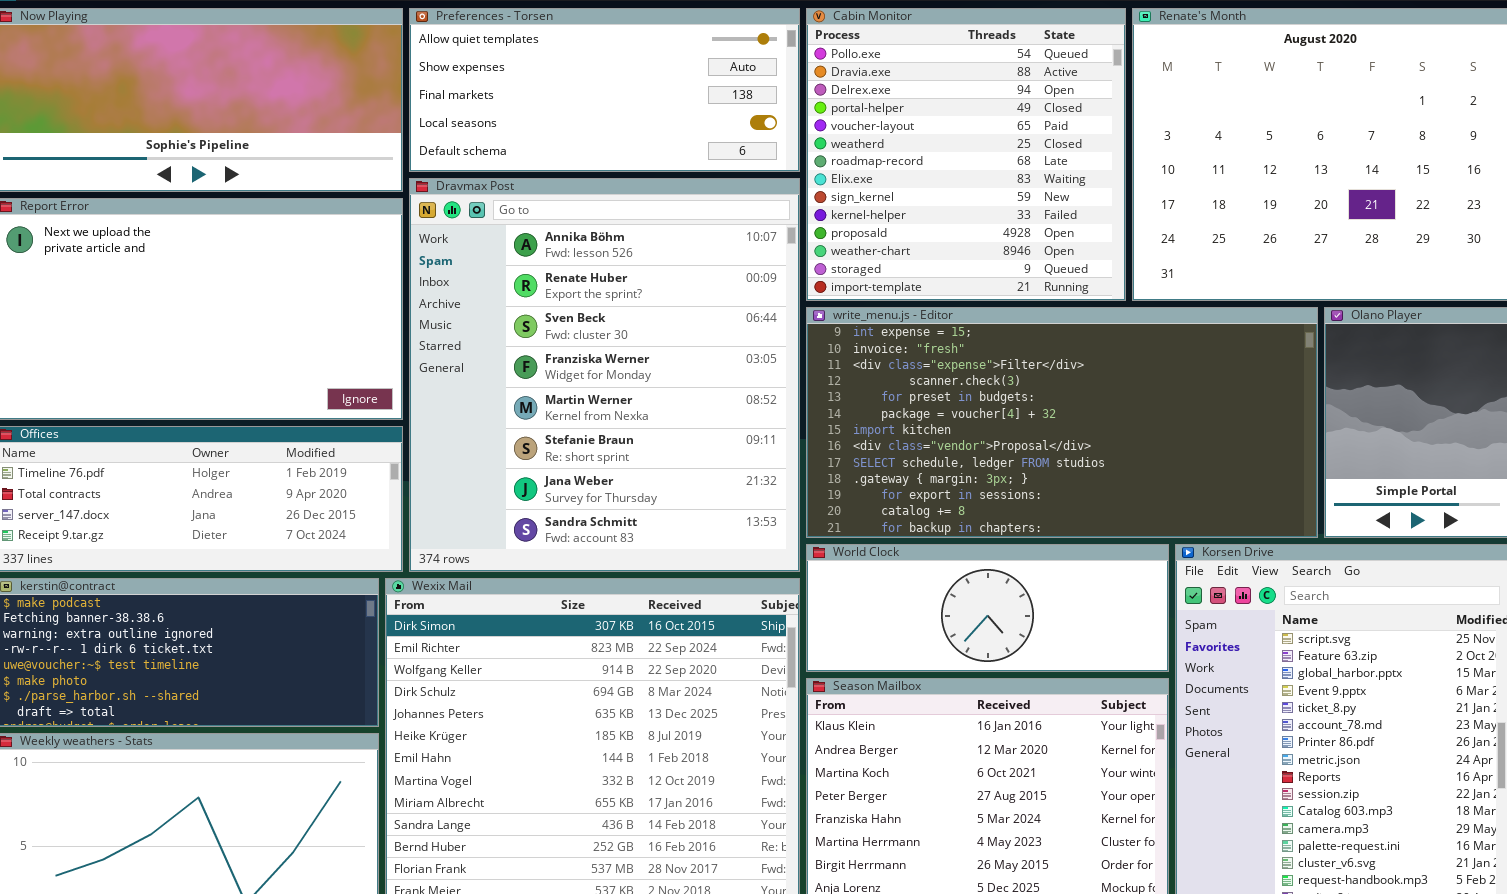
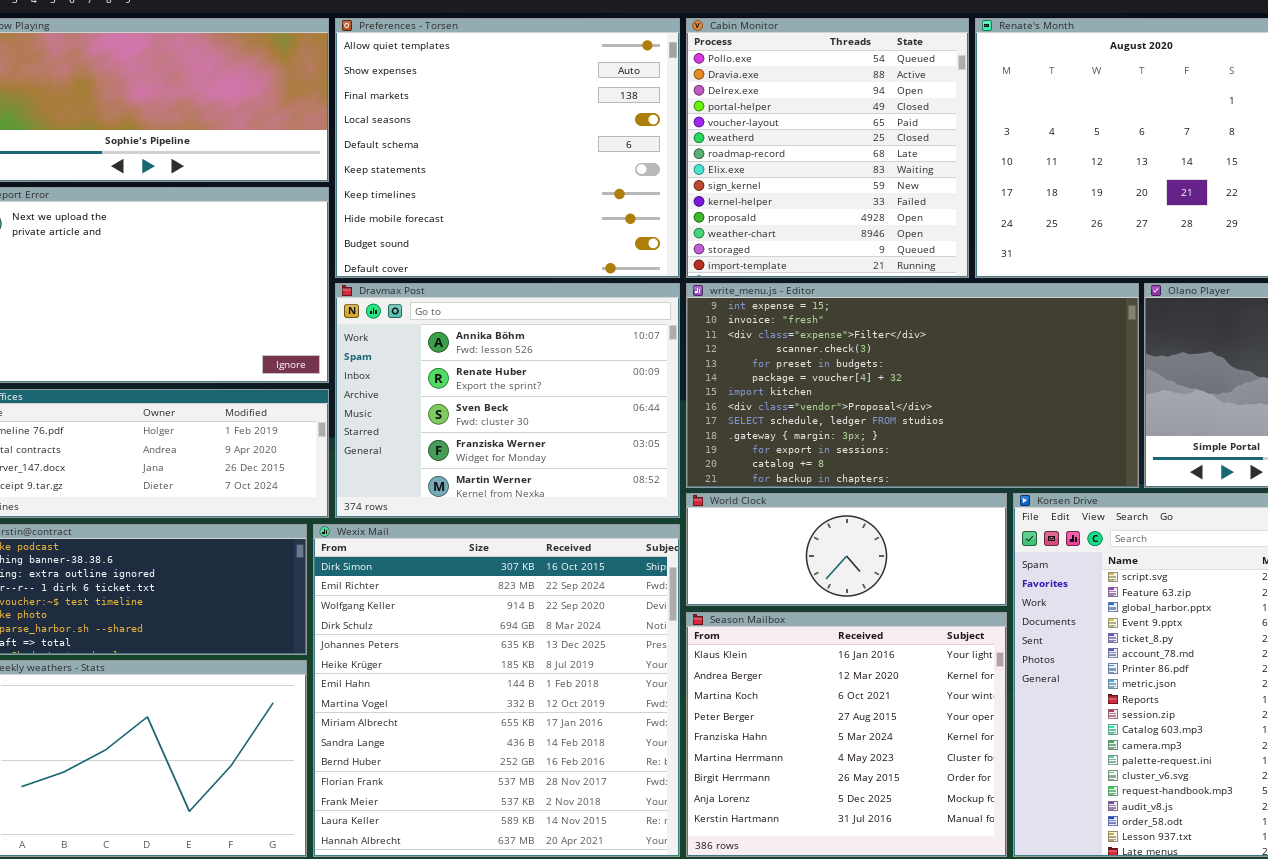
Preferences - Torsen: [409,8,800,172] -> [335,18,680,278], resized
Dravmax Post: [409,178,800,572] -> [335,283,680,518], resized

